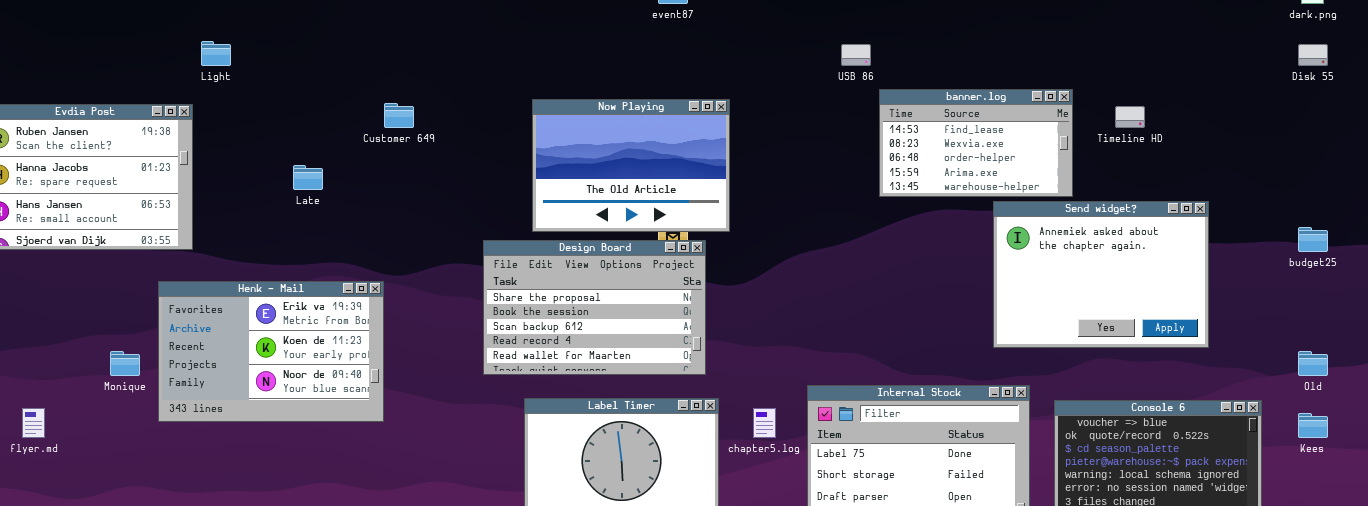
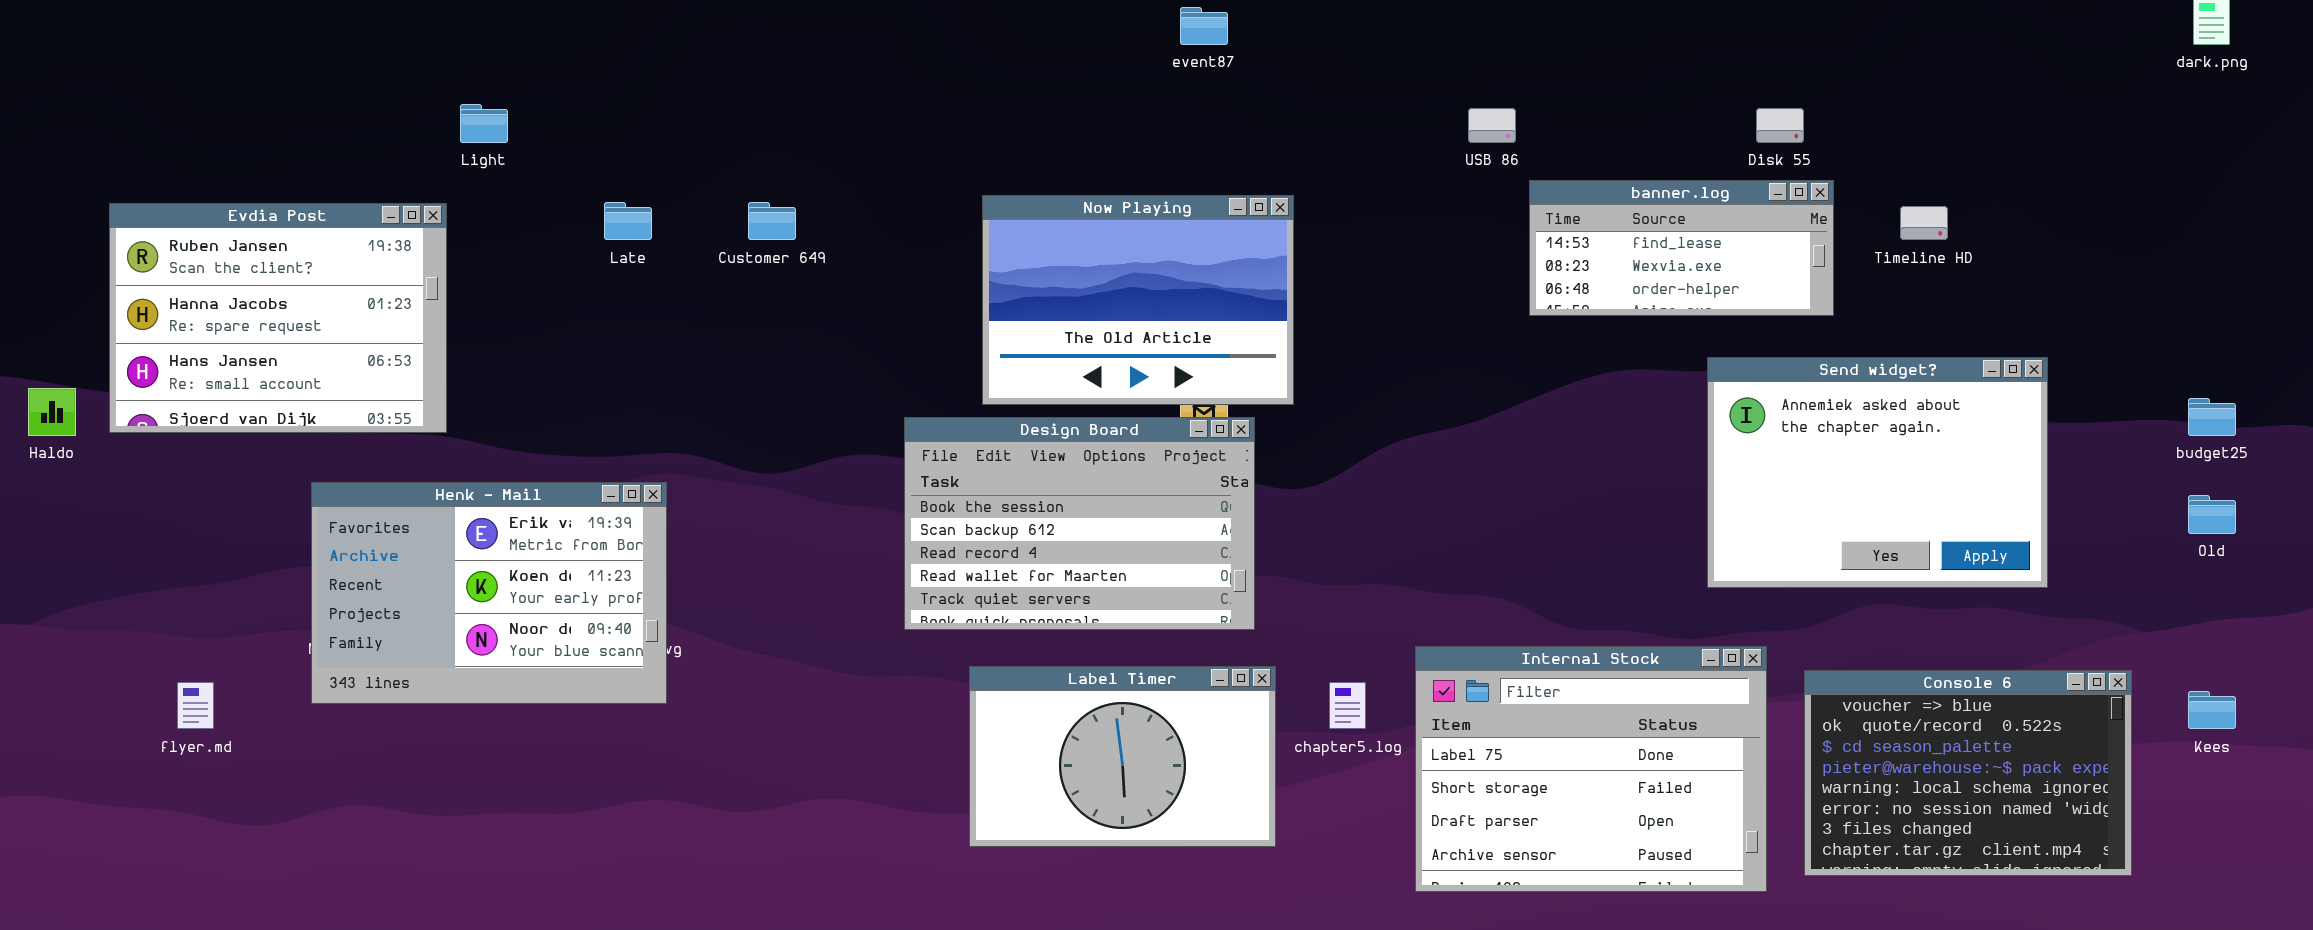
Disk 55: [1298,44,1328,66] -> [1756,108,1804,143], moved
banner.log: [879,89,1073,197] -> [1529,180,1834,316], resized
Late: [293,165,323,190] -> [604,202,652,240], moved
Design Board: [483,240,706,375] -> [904,417,1255,630], scrolled down 1 row
Henk - Mail: [158,281,384,422] -> [311,482,667,704], moved
Old: [1298,351,1328,376] -> [2188,495,2236,534], moved

